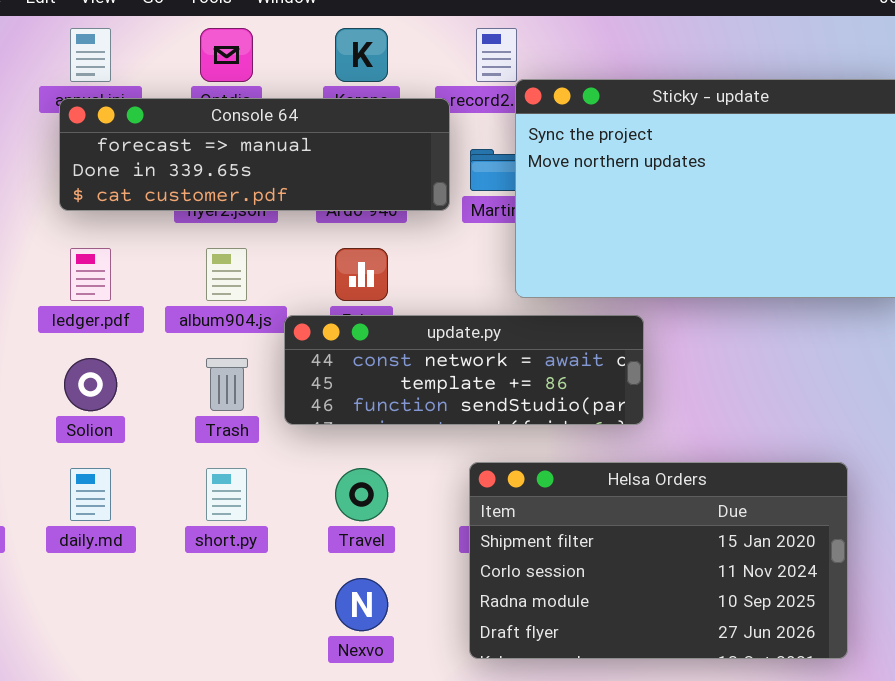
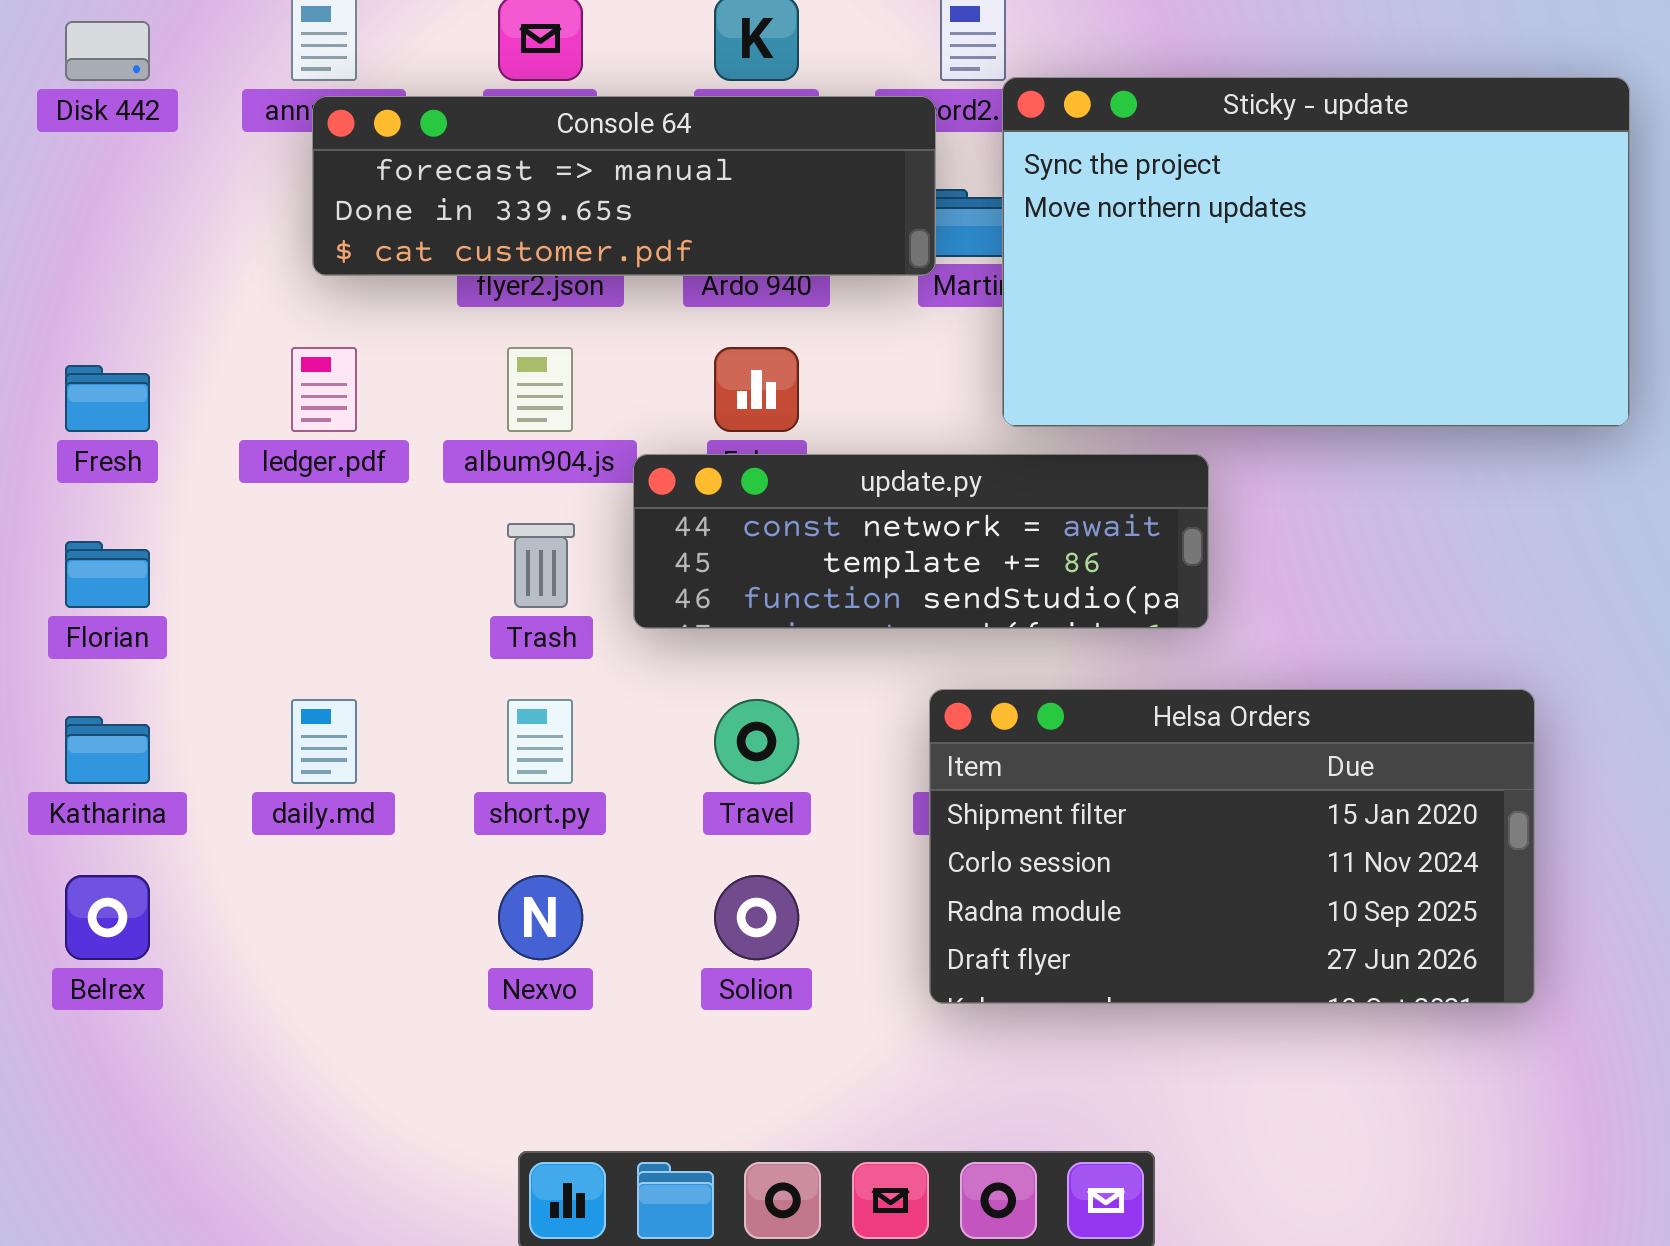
Console 64: [59,98,450,211] -> [312,96,936,276], moved
Solion: [64,358,117,411] -> [714,875,799,960], moved
Nexvo: [335,578,388,631] -> [498,875,583,960], moved

